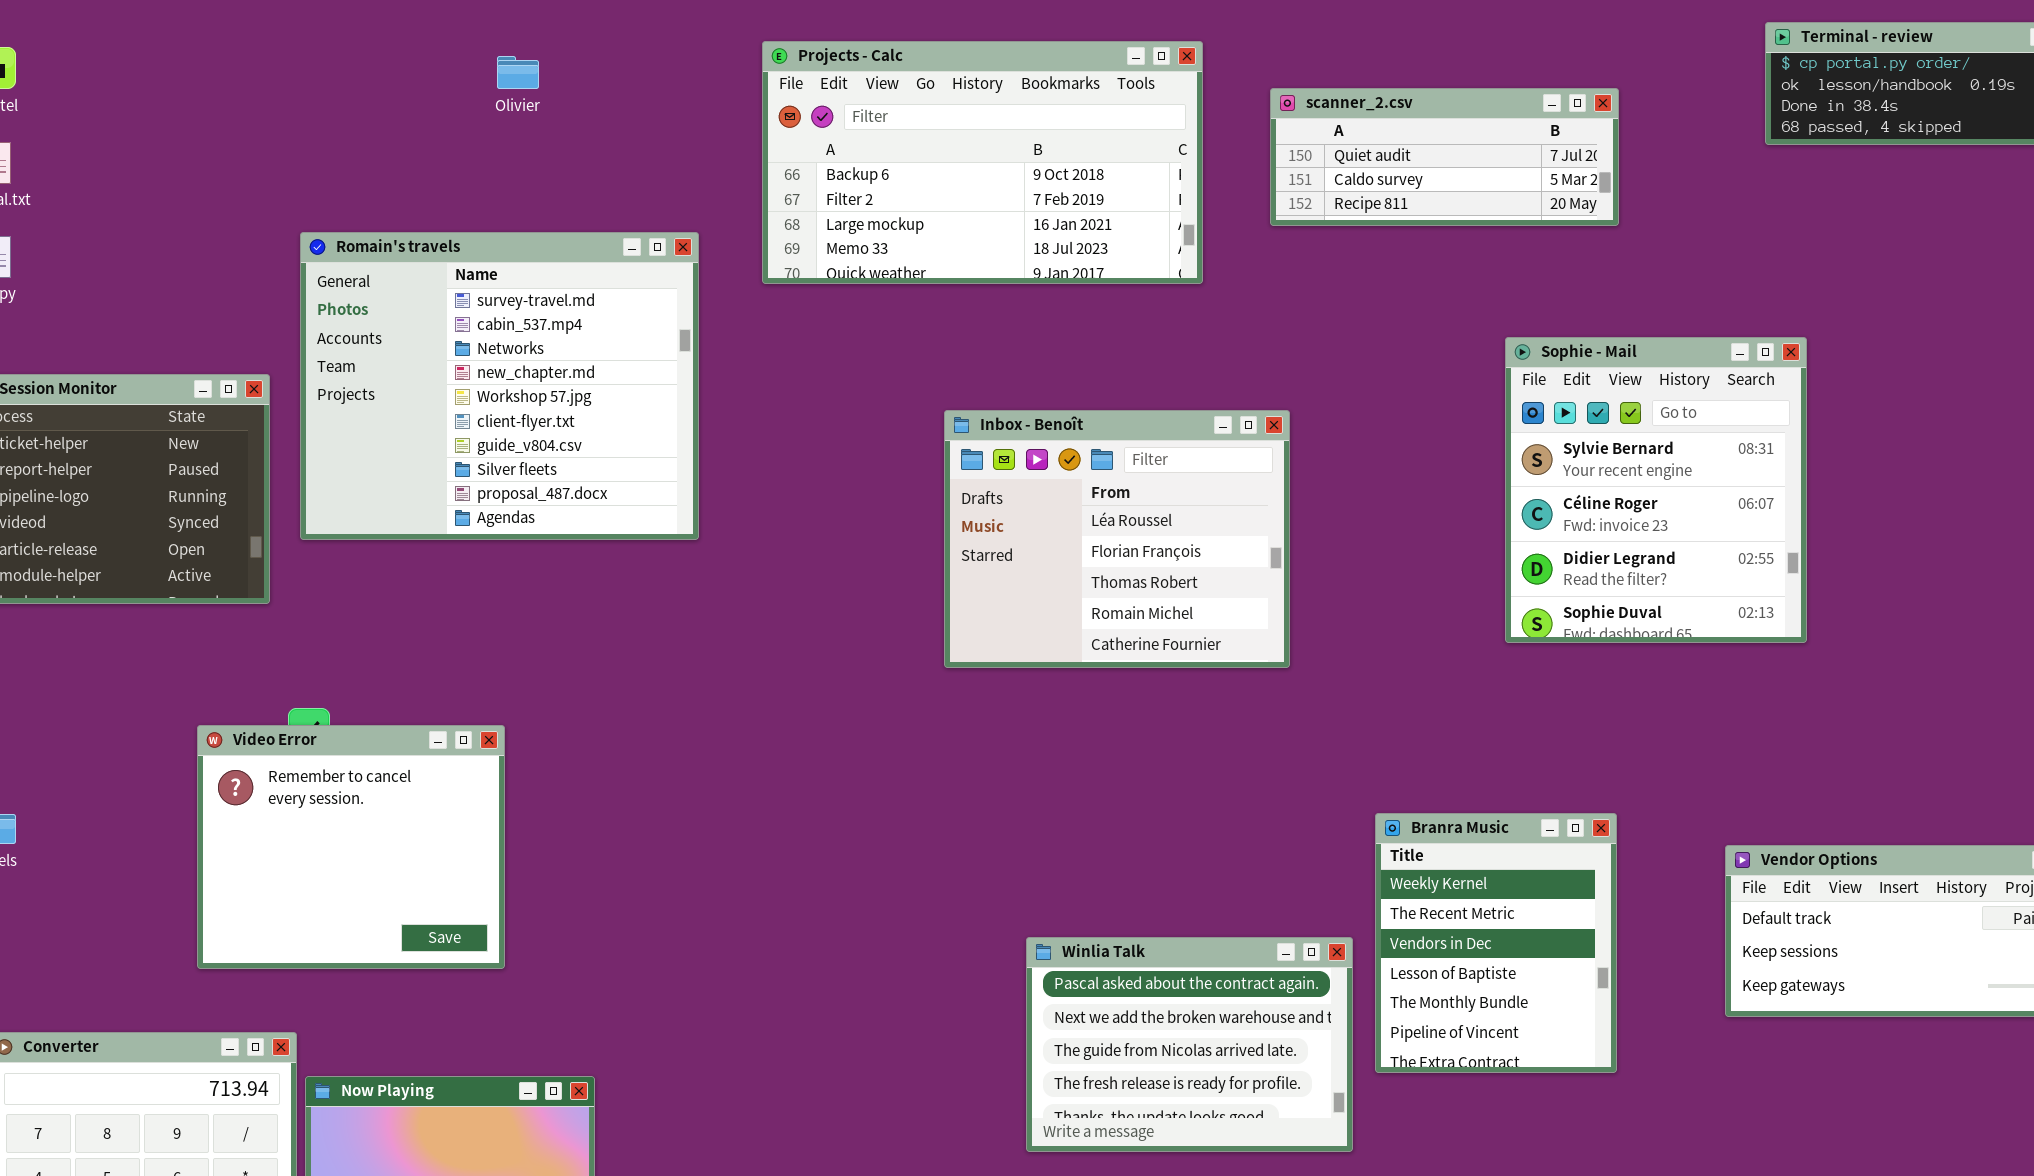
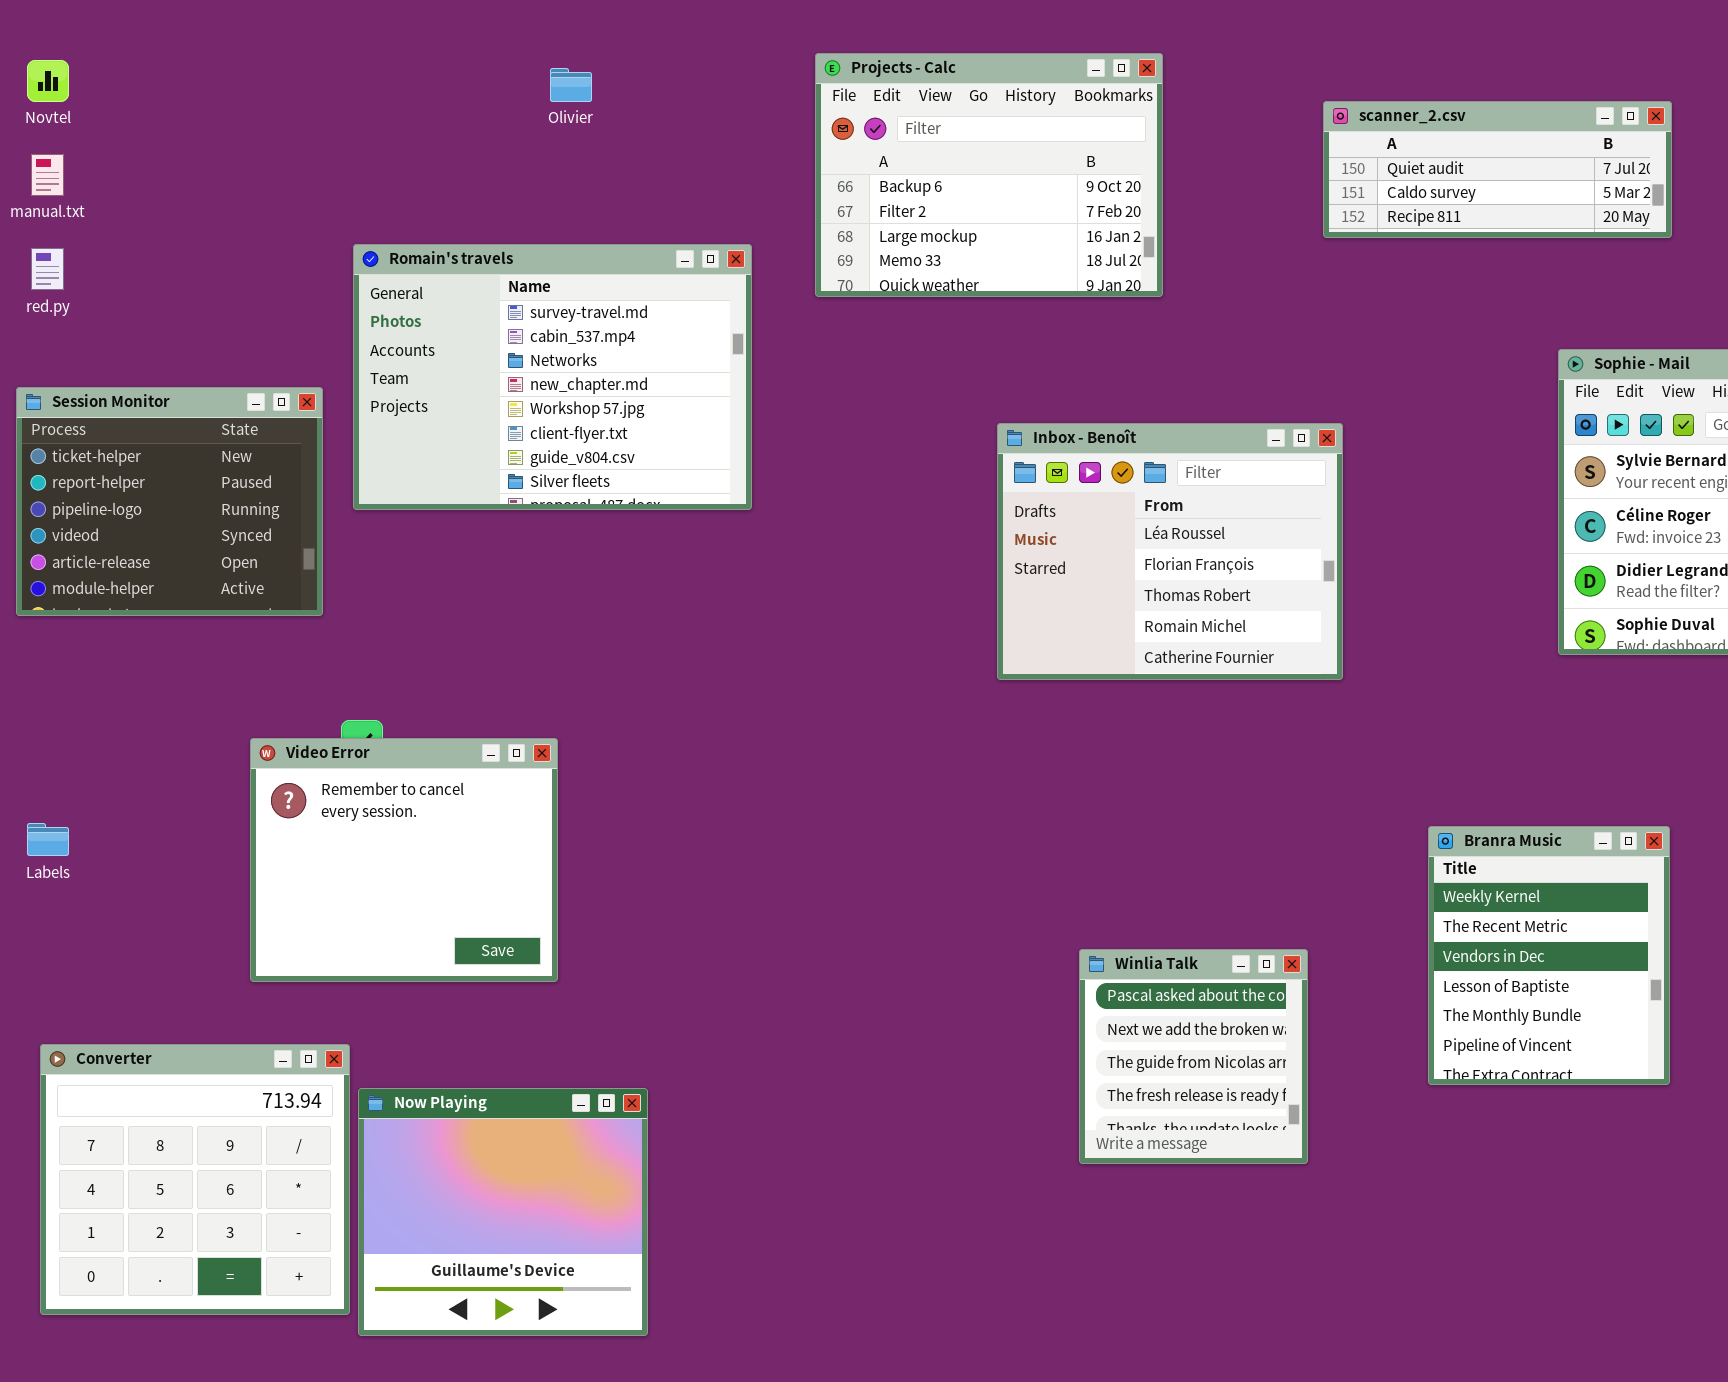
Projects - Calc: [762,41,1203,284] -> [815,53,1163,297], resized
Romain's travels: [300,232,699,540] -> [353,244,752,510], resized
Winlia Talk: [1026,937,1353,1152] -> [1079,949,1308,1164], resized

